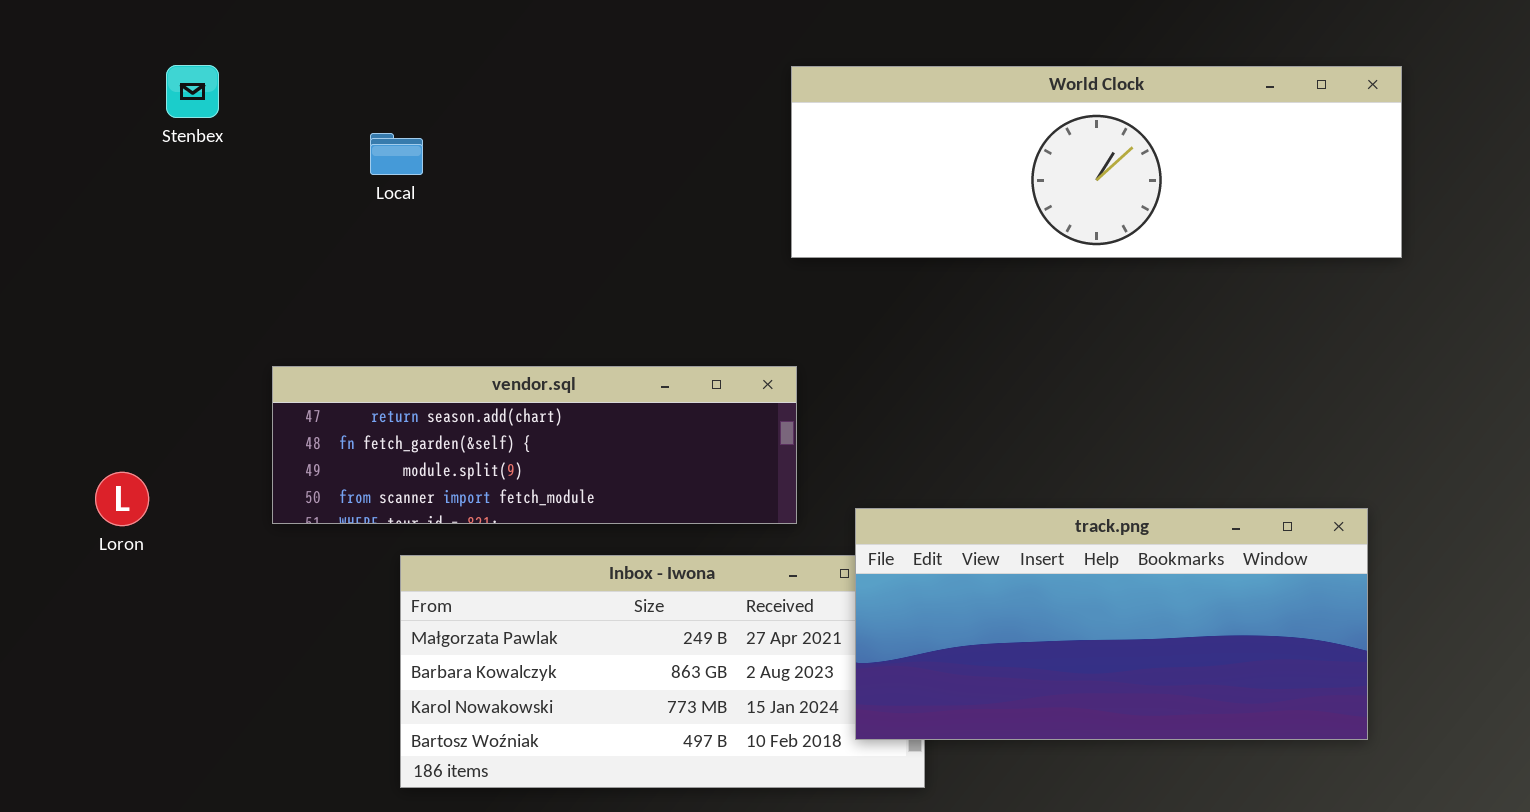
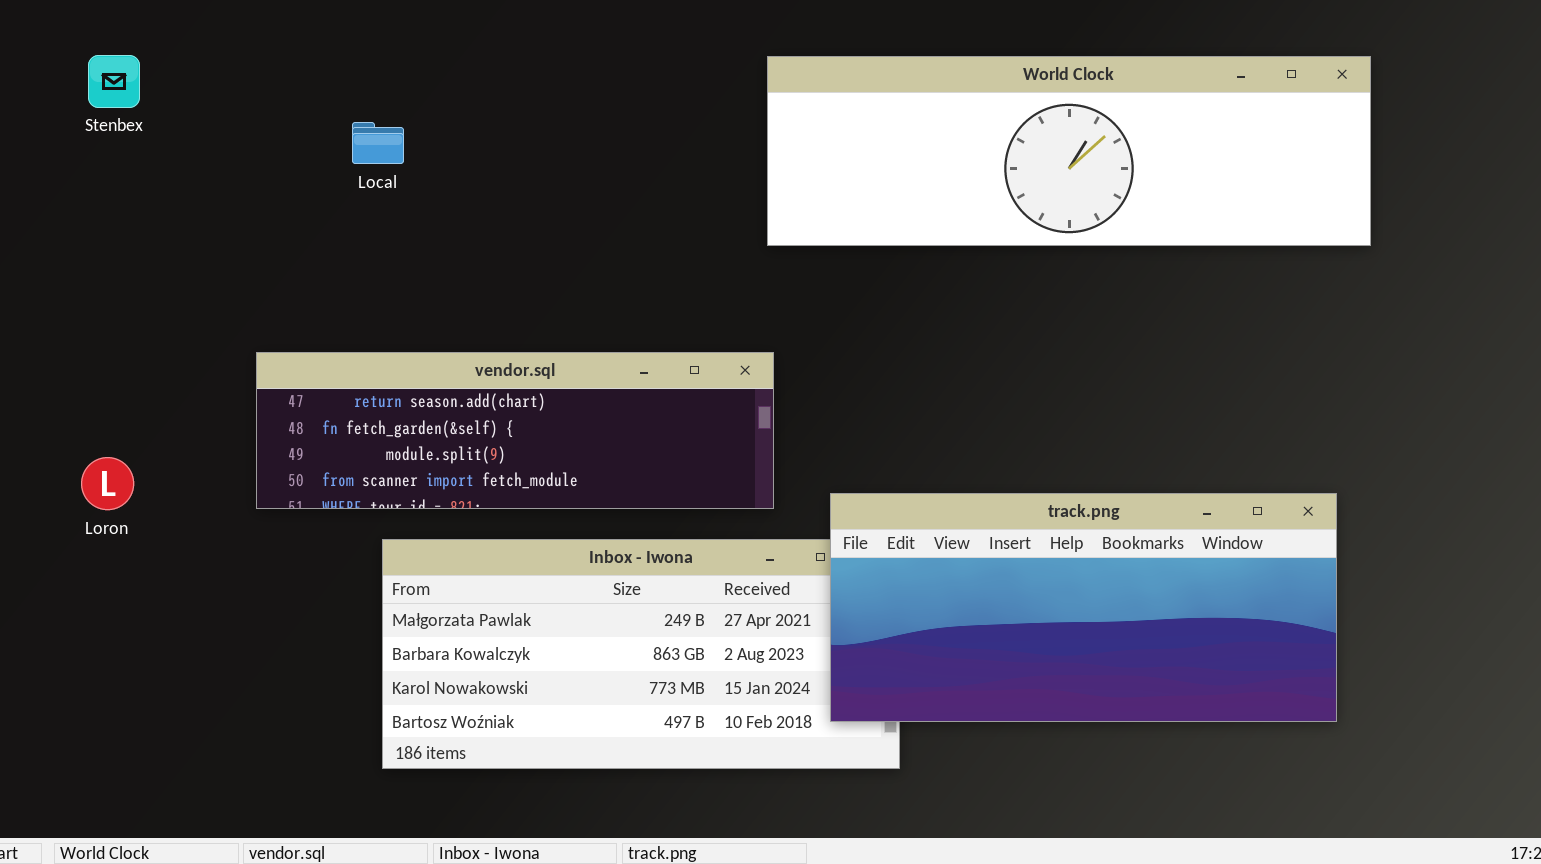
Stenbex: [166,65,219,118] -> [88,55,140,108], moved

